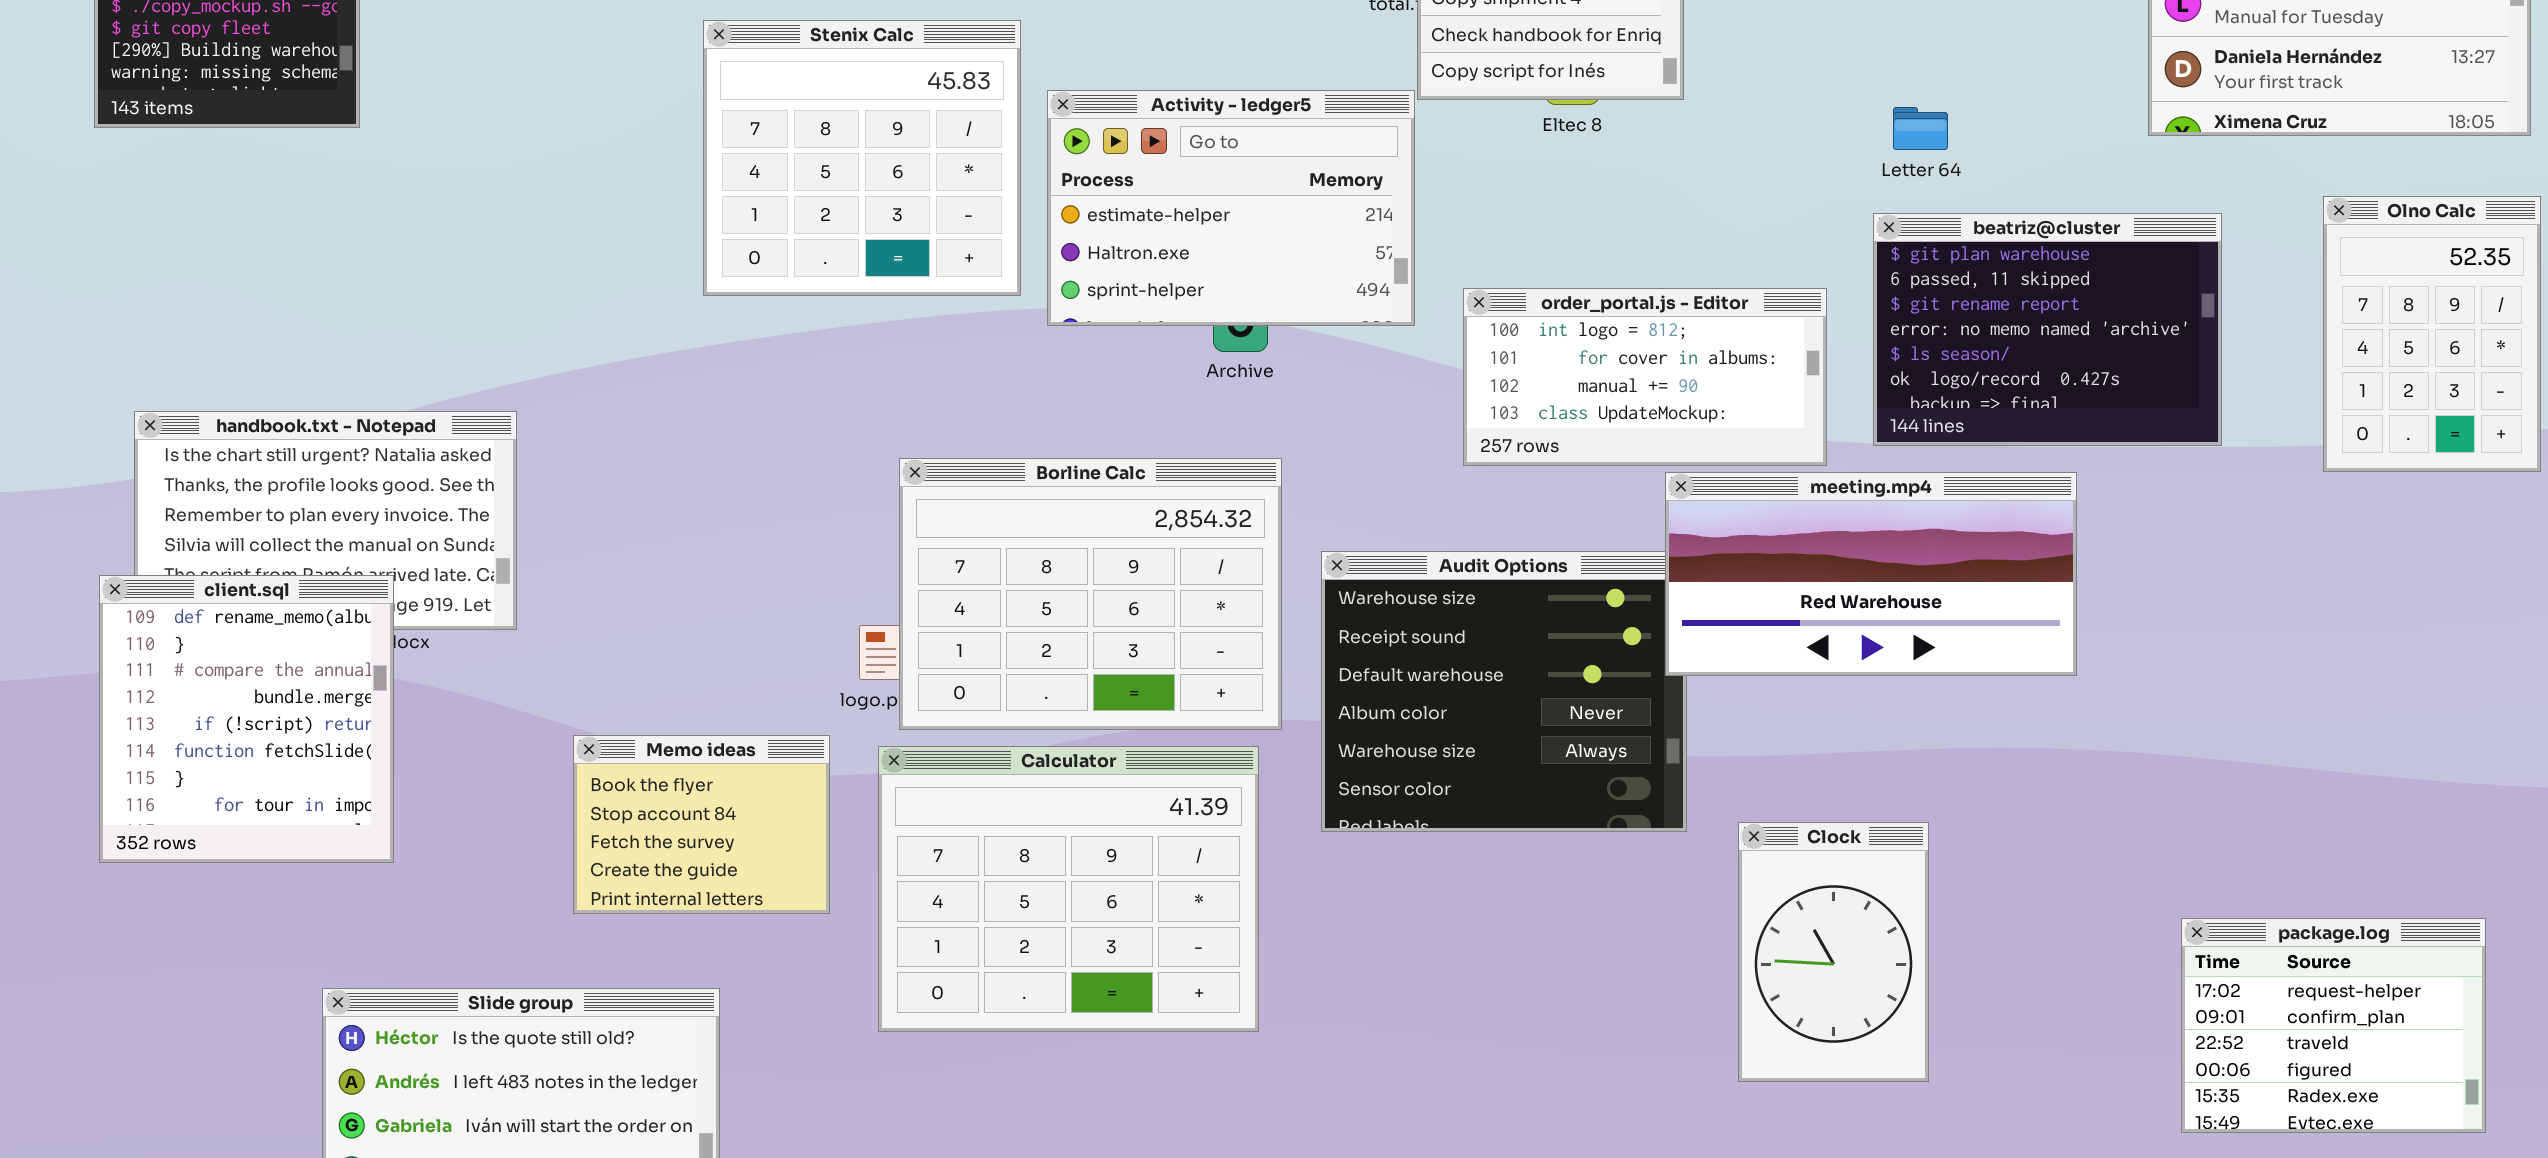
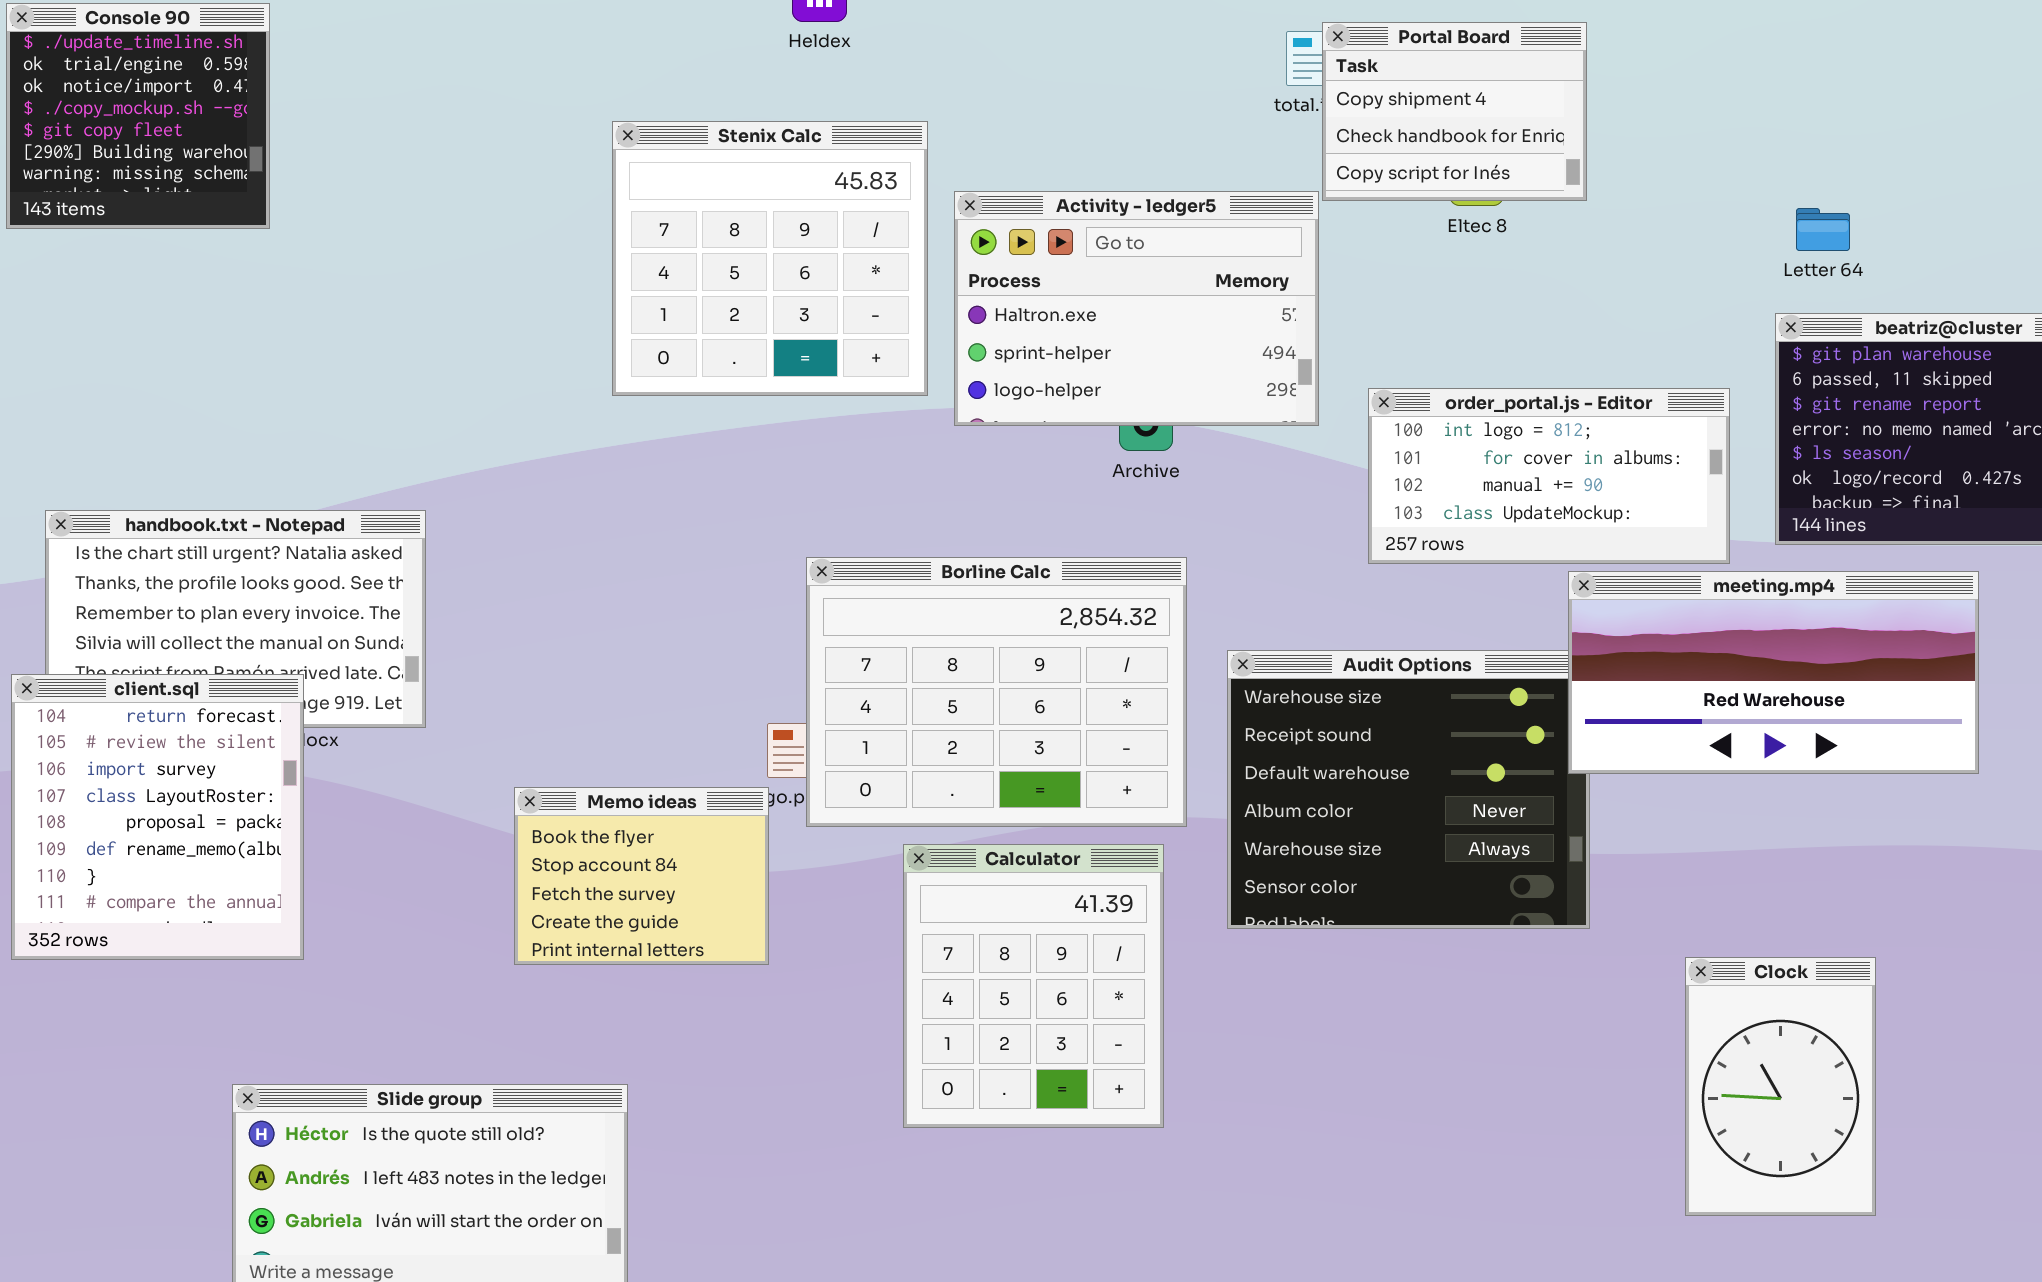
Activity - ledger5: [1047,90,1415,326] -> [954,191,1319,426], scrolled down 1 row
client.sql: [99,575,394,863] -> [11,674,304,960], scrolled up 5 rows
Memo ideas: [573,735,830,914] -> [514,787,769,965], moved
Calculator: [878,746,1259,1032] -> [903,844,1164,1128], resized
Clock: [1738,822,1929,1082] -> [1685,957,1876,1216], moved

